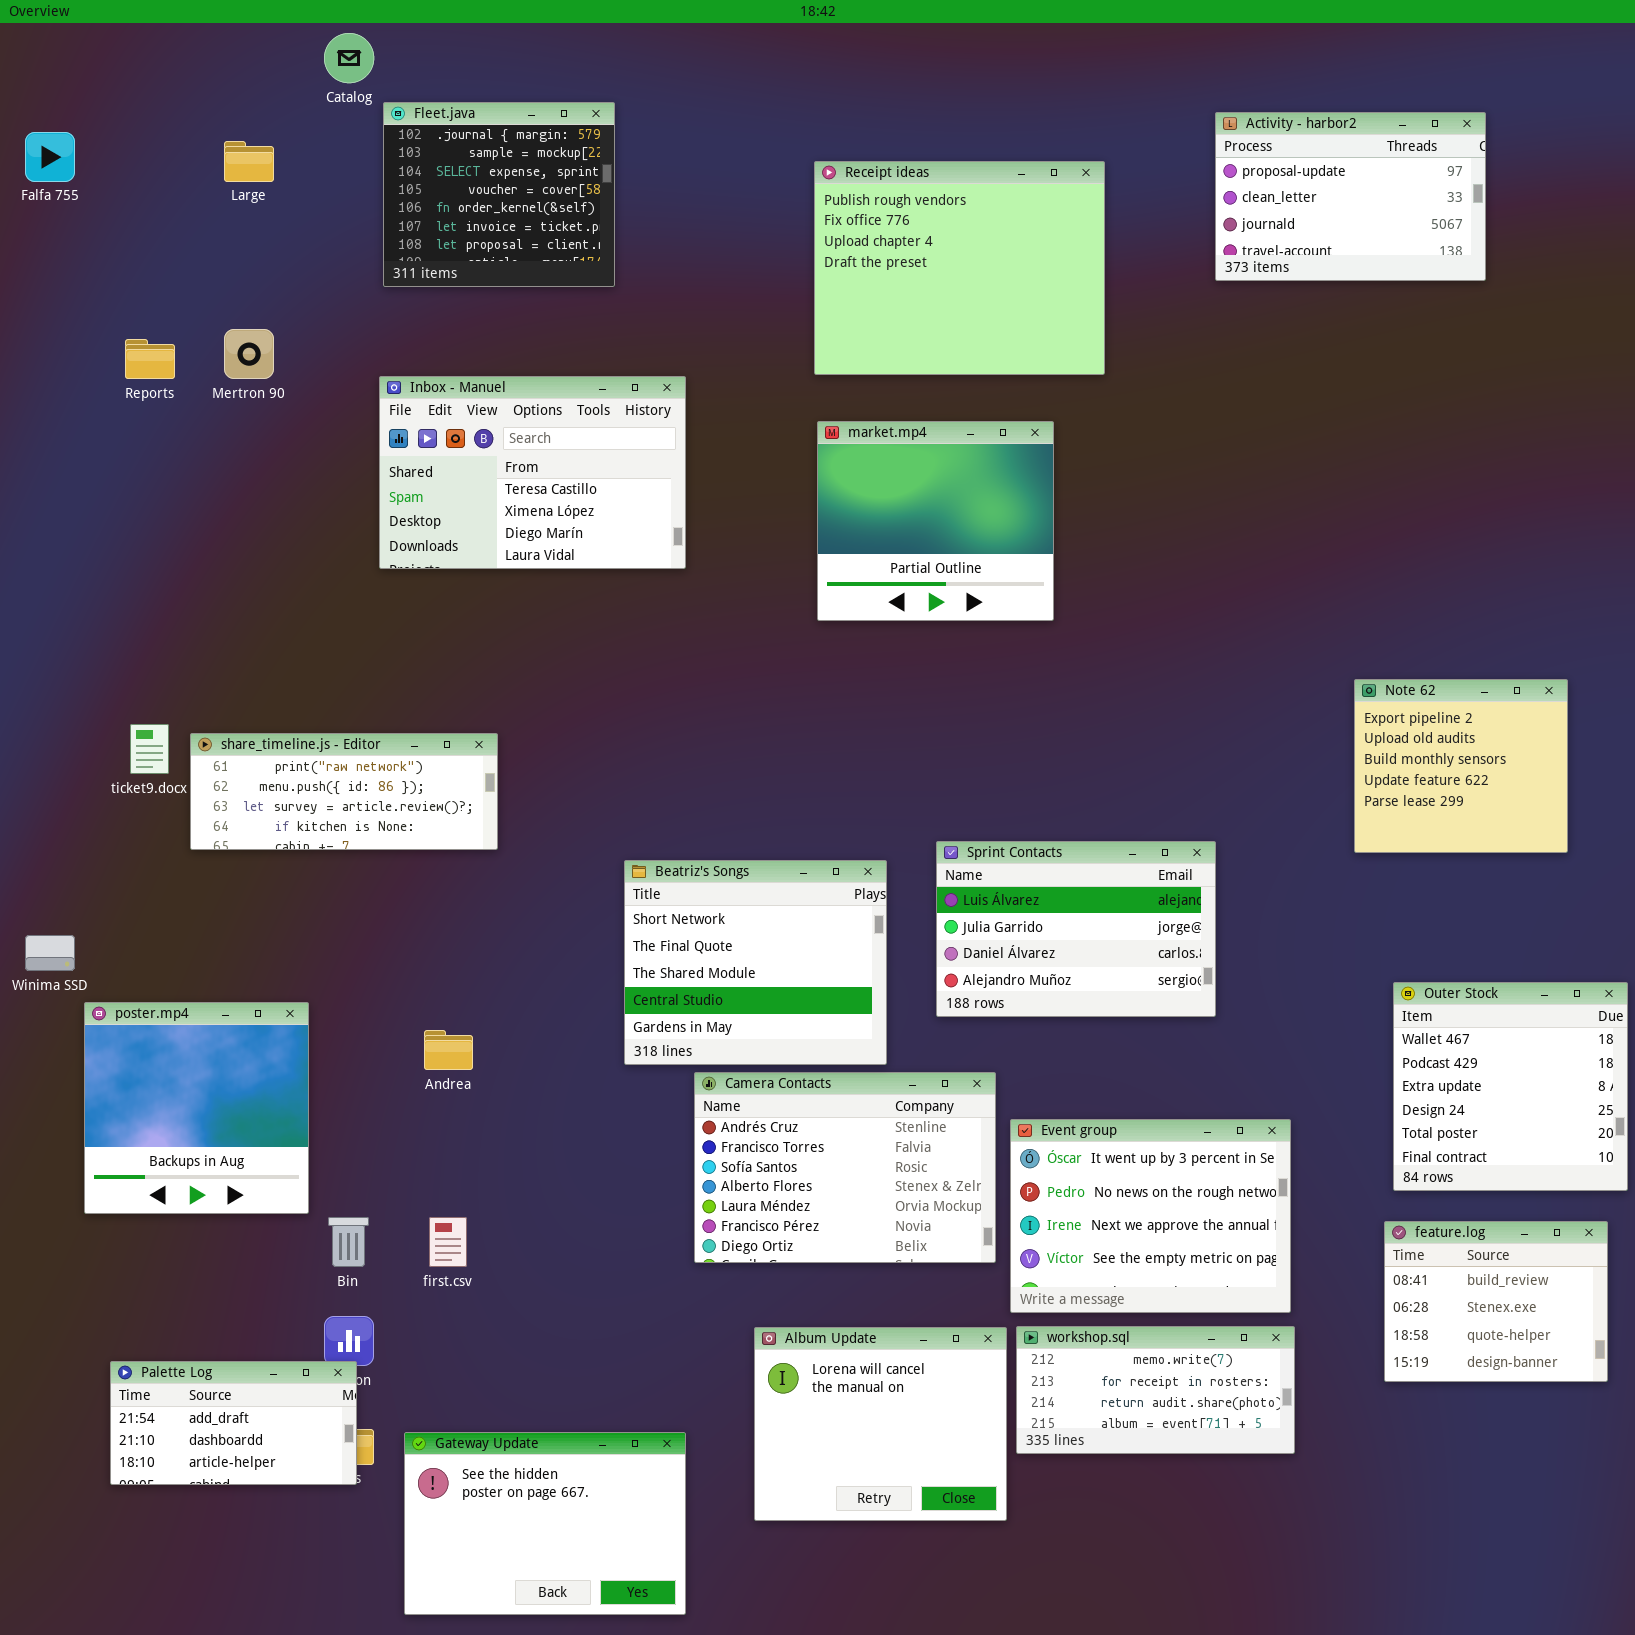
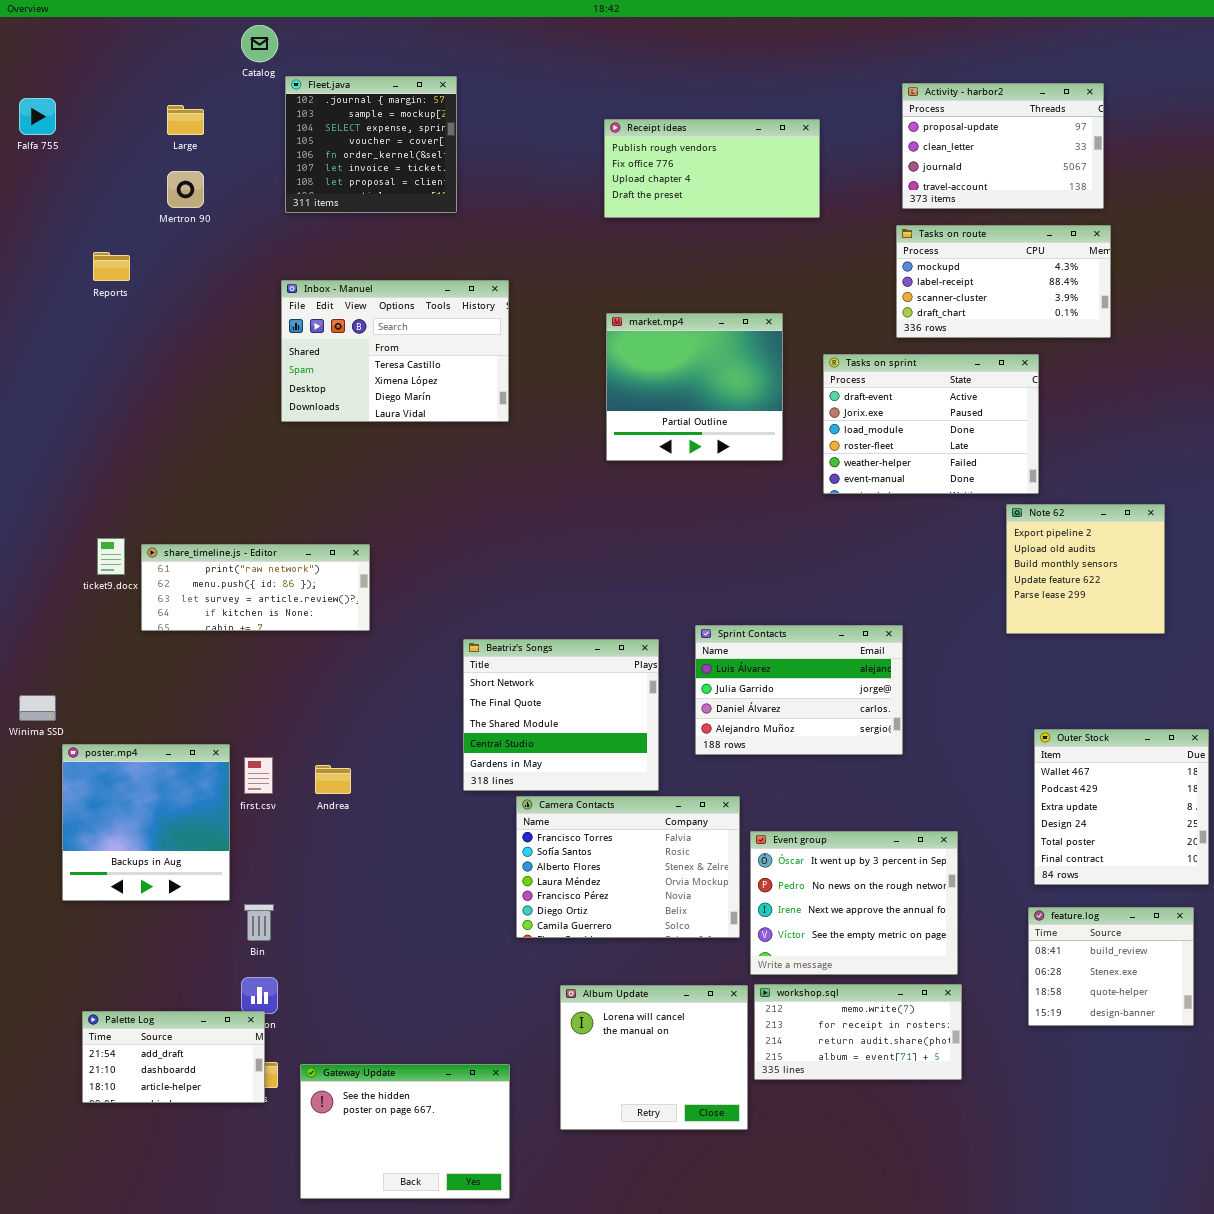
Receipt ideas: [814,161,1105,375] -> [604,119,820,218], resized
Tasks on route: none -> [896,225,1111,338], opened
Mertron 90: [224,329,274,379] -> [167,171,204,208], moved
Tasks on sprint: none -> [823,354,1039,494], opened
Camera Contacts: [694,1072,996,1263] -> [516,796,740,938], scrolled down 1 row
first.csv: [429,1217,467,1267] -> [244,757,273,794], moved

